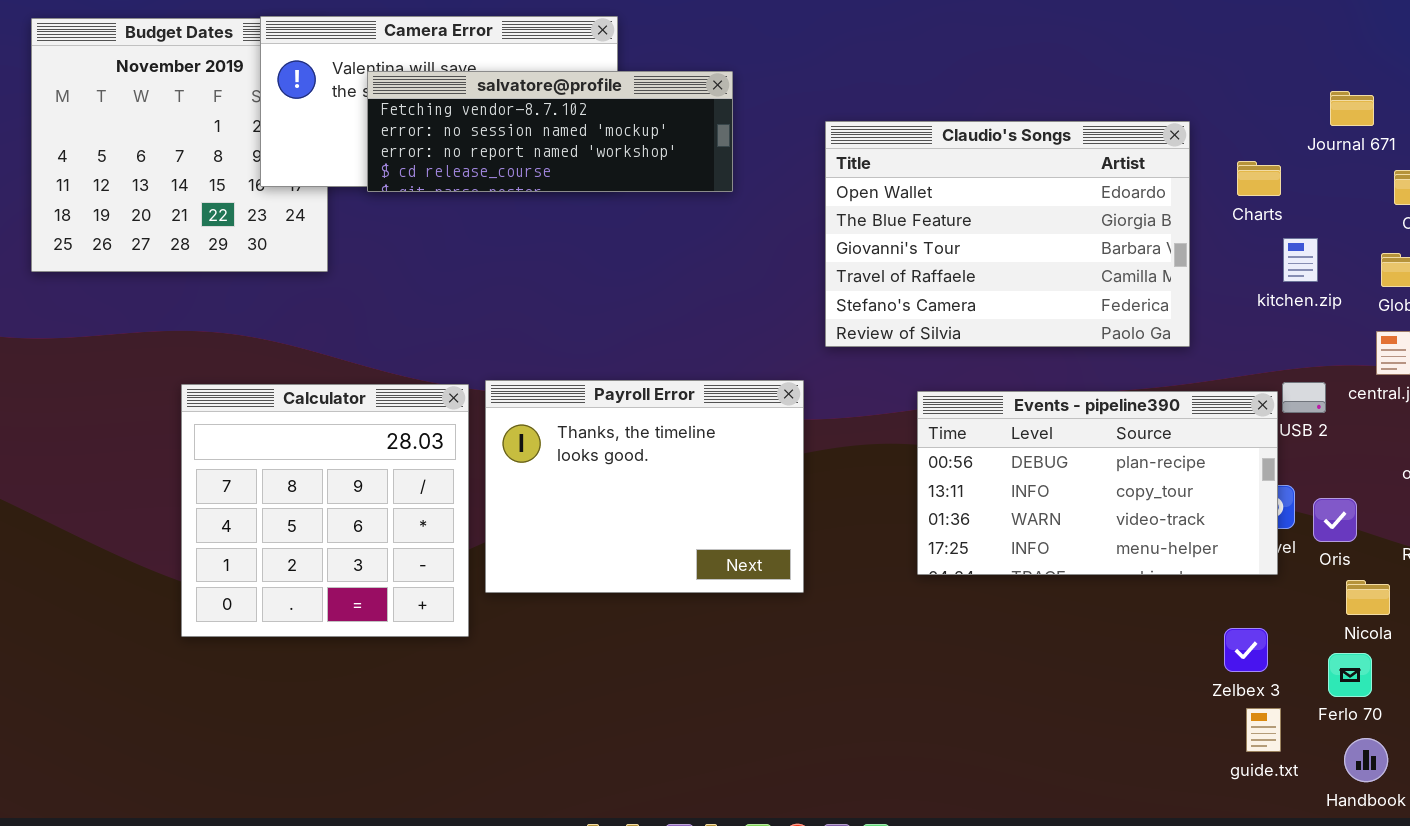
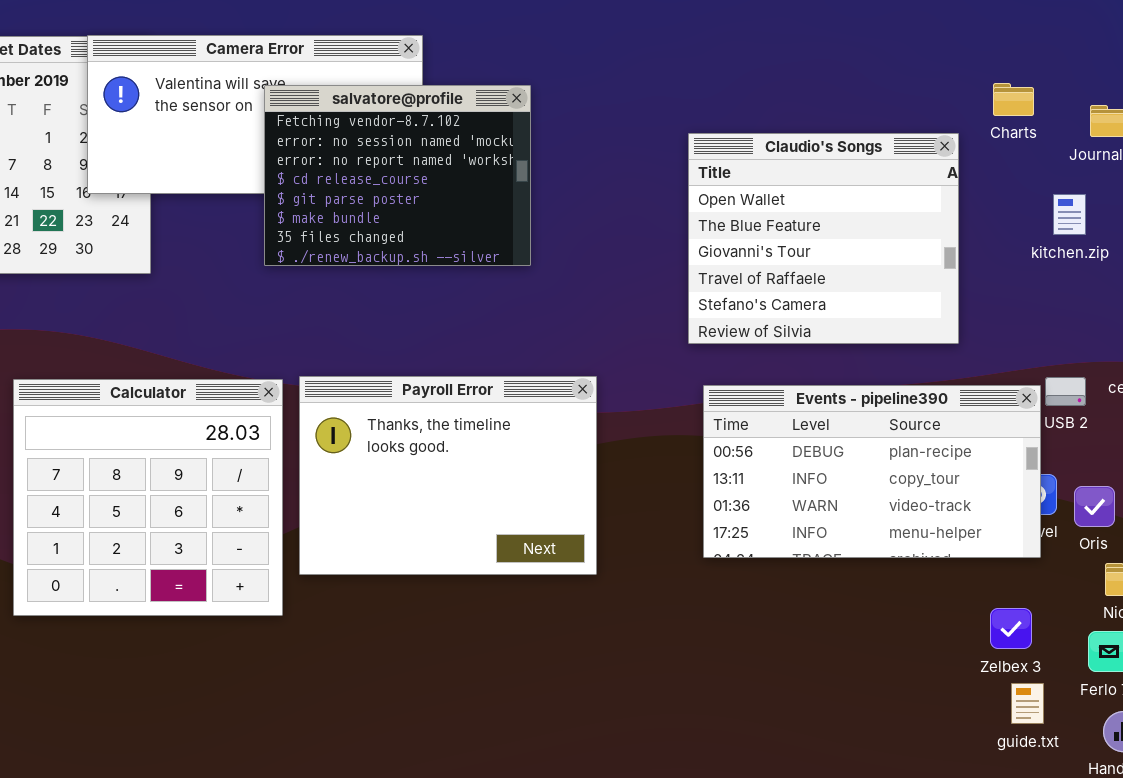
salvatore@profile: [367,71,733,192] -> [264,85,531,266], resized
Claudio's Songs: [825,121,1190,347] -> [688,133,959,344], resized
Charts: [1237,161,1281,196] -> [993,83,1034,116], moved
kitchen.zip: [1283,238,1318,282] -> [1053,194,1086,235], moved

